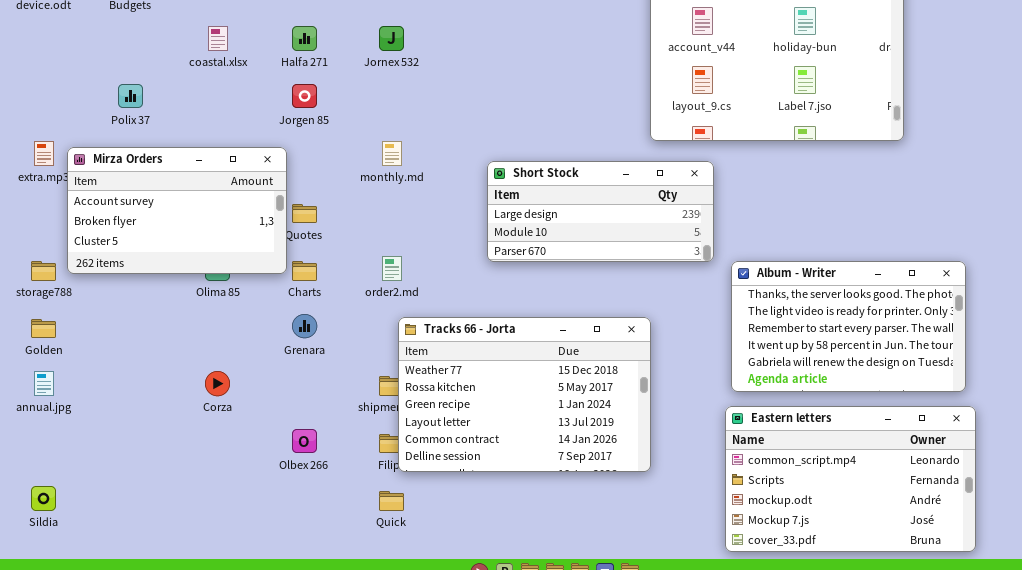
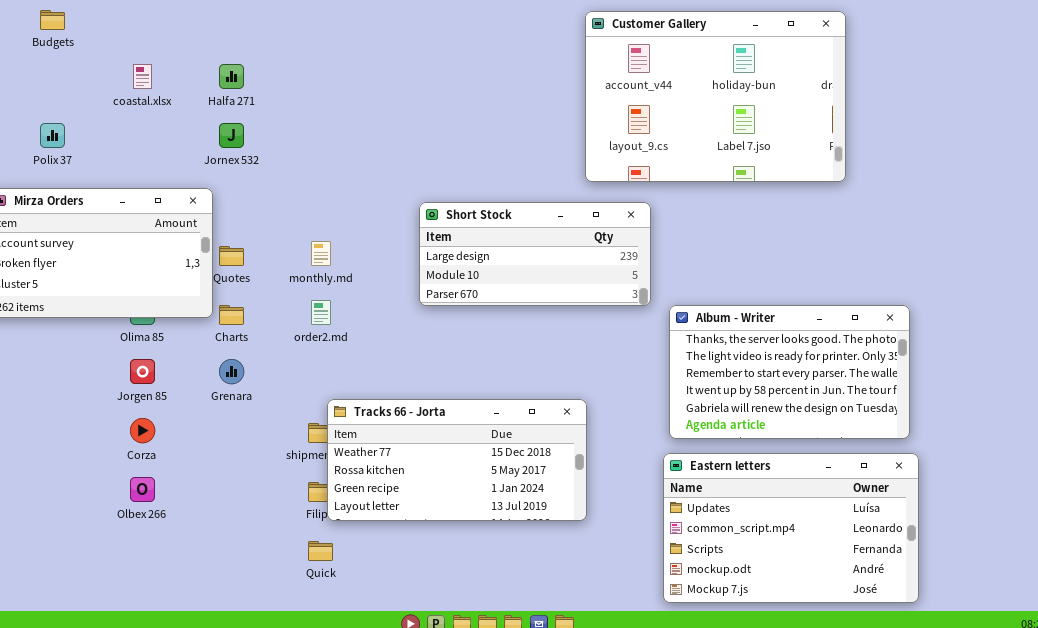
Jornex 532: [379,26,404,51] -> [219,123,244,148], moved
Jorgen 85: [292,84,317,108] -> [130,359,155,384], moved
monthly.md: [382,141,402,166] -> [311,241,331,266], moved
Tracks 66 - Jorta: [398,317,651,472] -> [327,399,587,521], resized
Eastern letters: [725,406,976,552] -> [663,453,919,603], scrolled up 1 row
Olbex 266: [292,429,317,453] -> [130,477,155,502], moved

